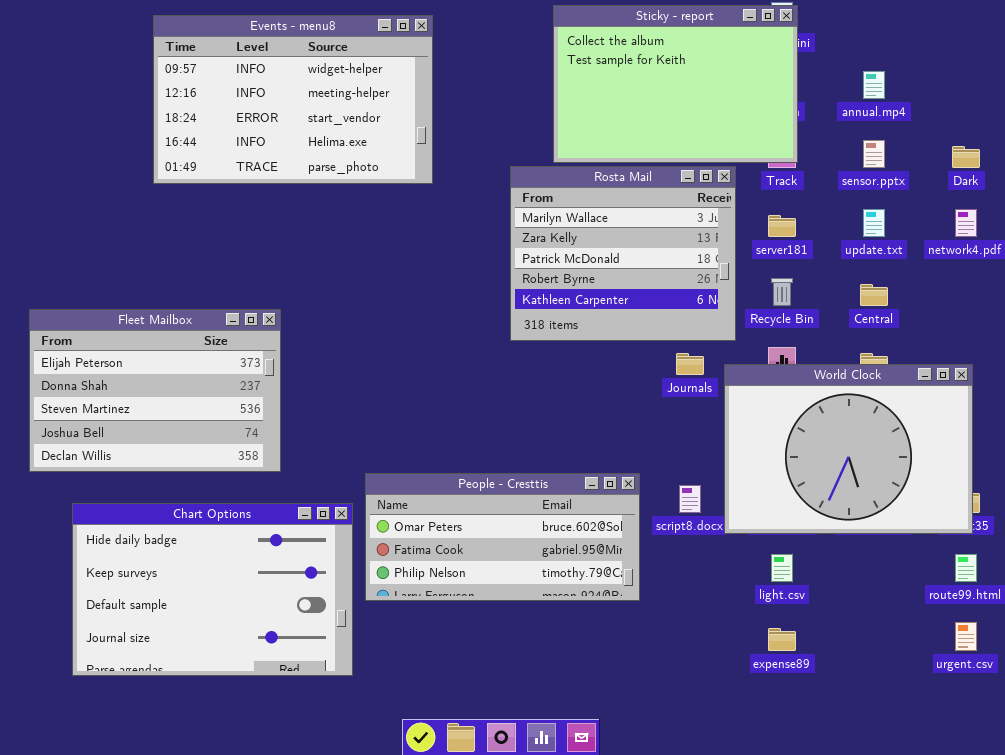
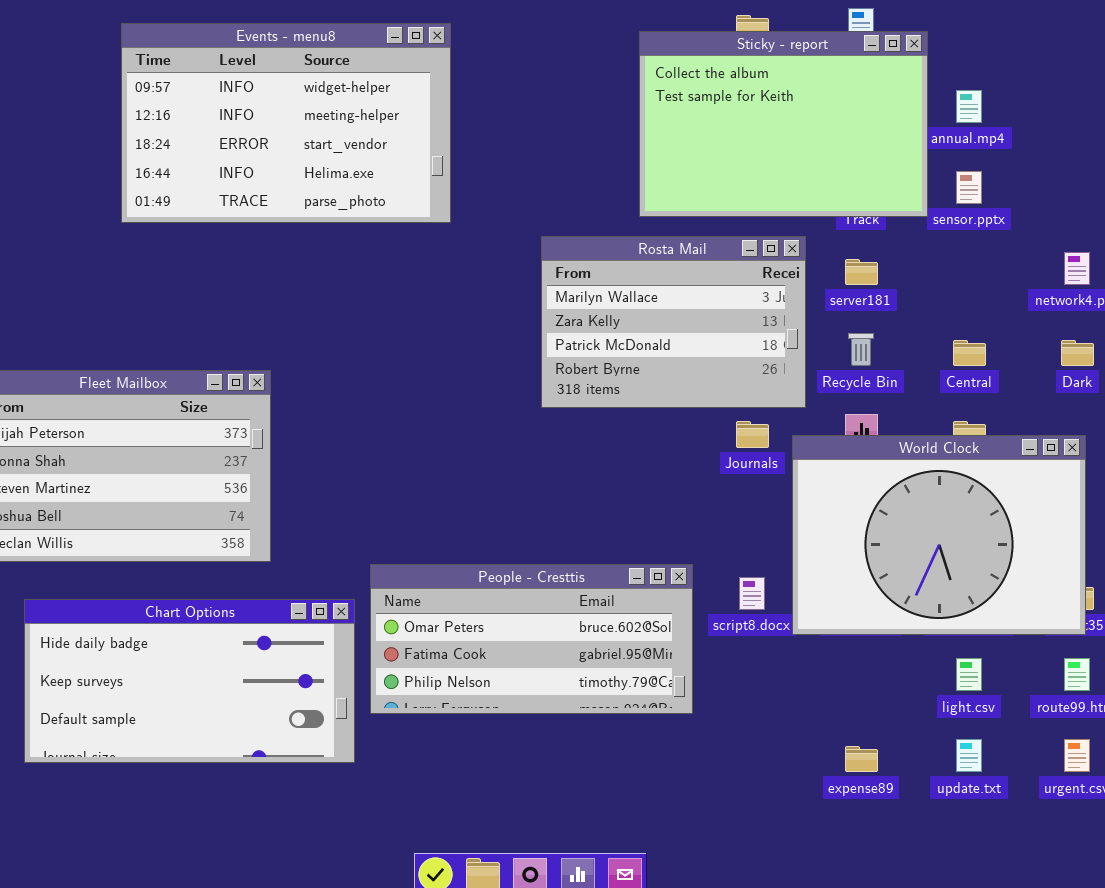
Sticky - report: [553,5,798,163] -> [639,31,928,217], moved
Dark: [952,146,980,168] -> [1061,340,1094,366], moved
Rosta Mail: [510,166,736,341] -> [541,236,806,408], resized
update.txt: [863,209,885,237] -> [956,739,982,772], moved
Chart Options: [72,503,353,676] -> [24,599,355,763], resized
light.csv: [771,554,793,582] -> [956,658,982,691], moved

